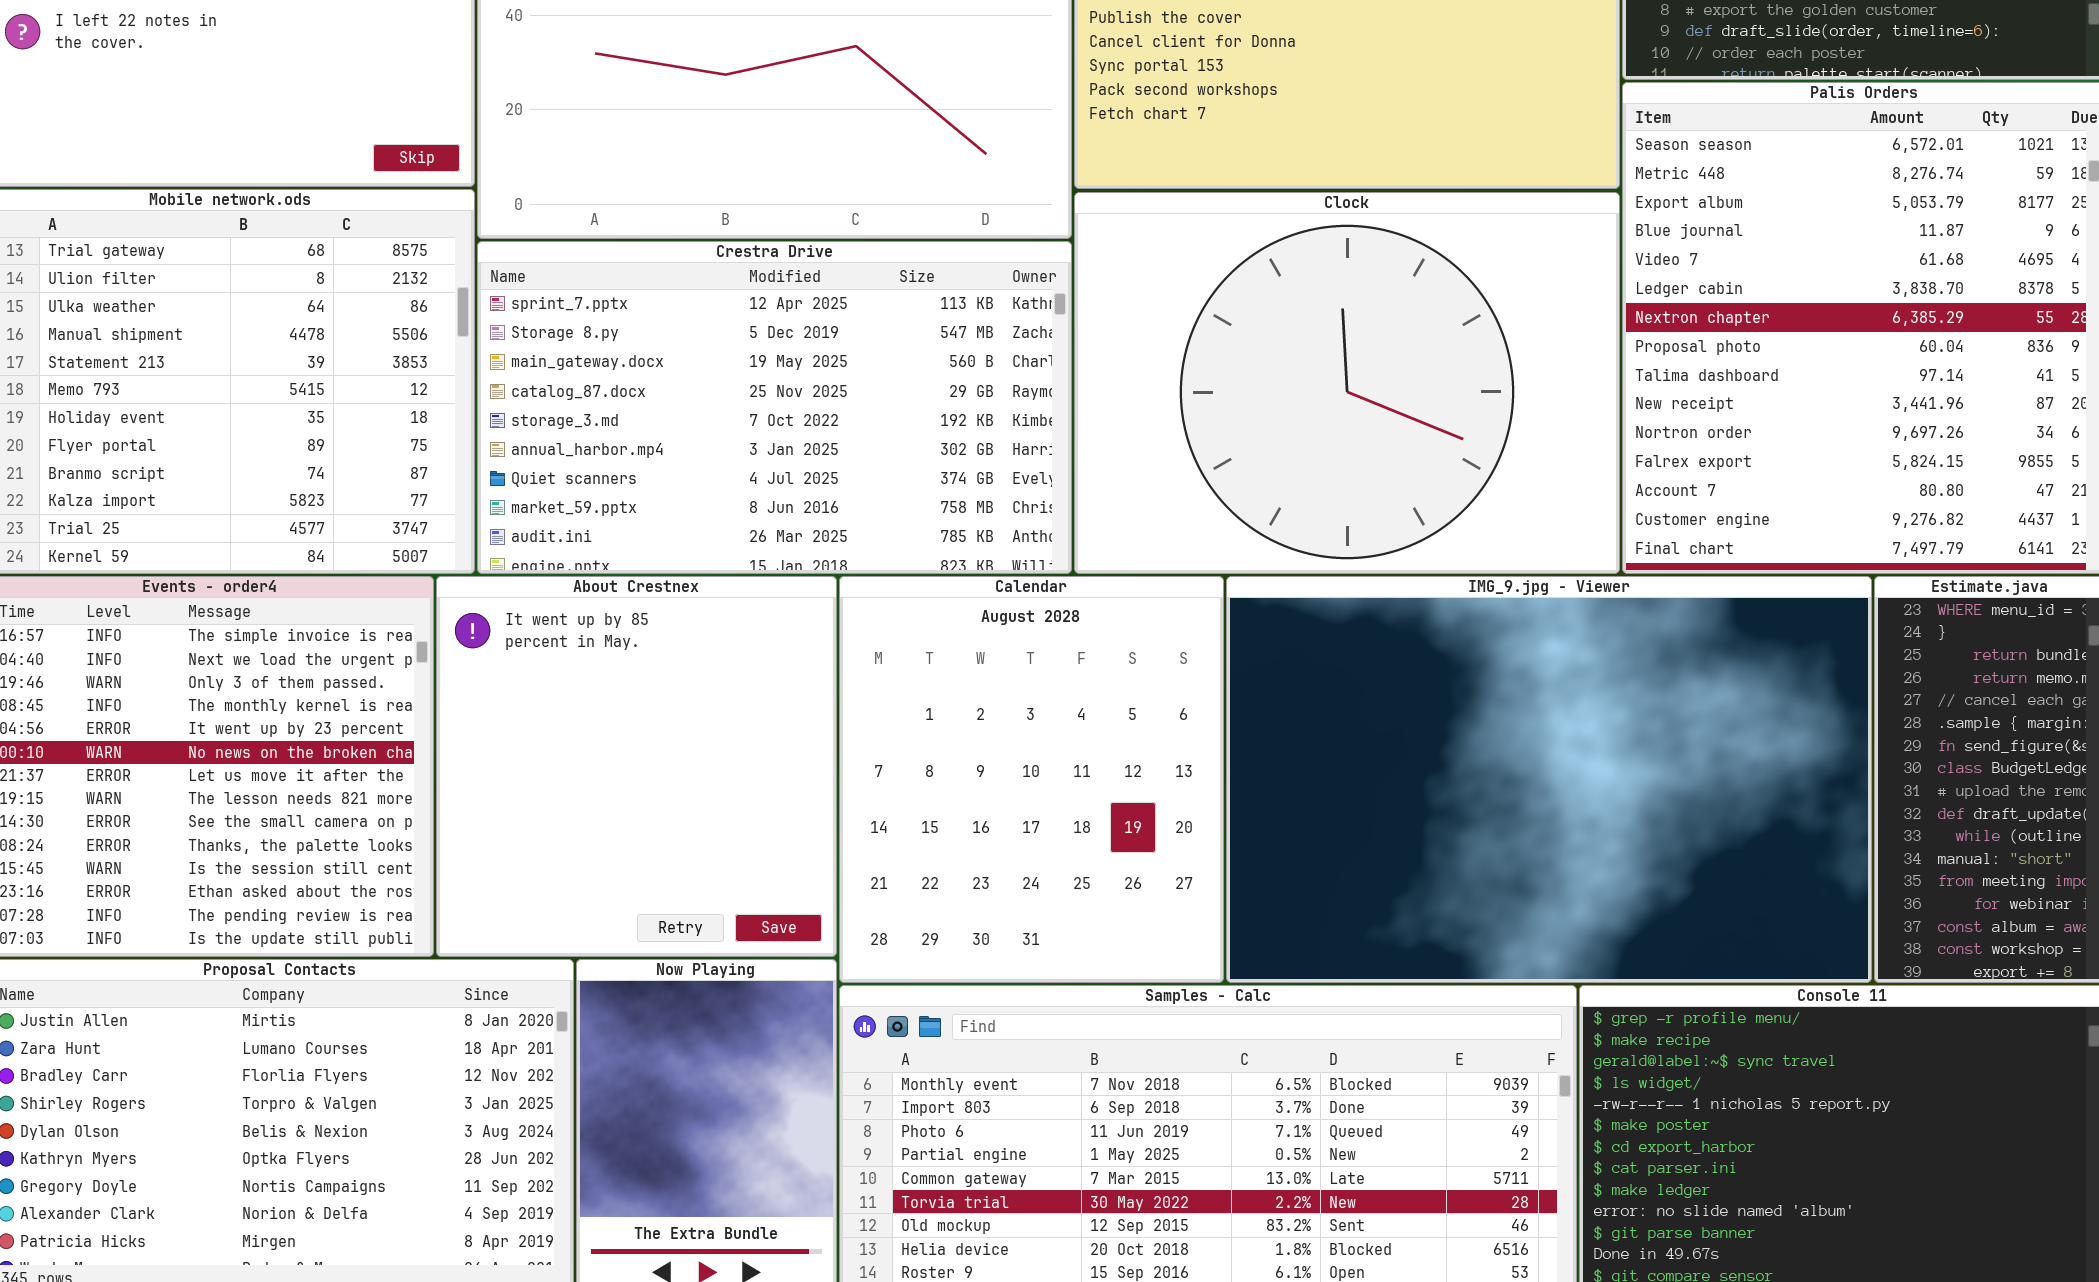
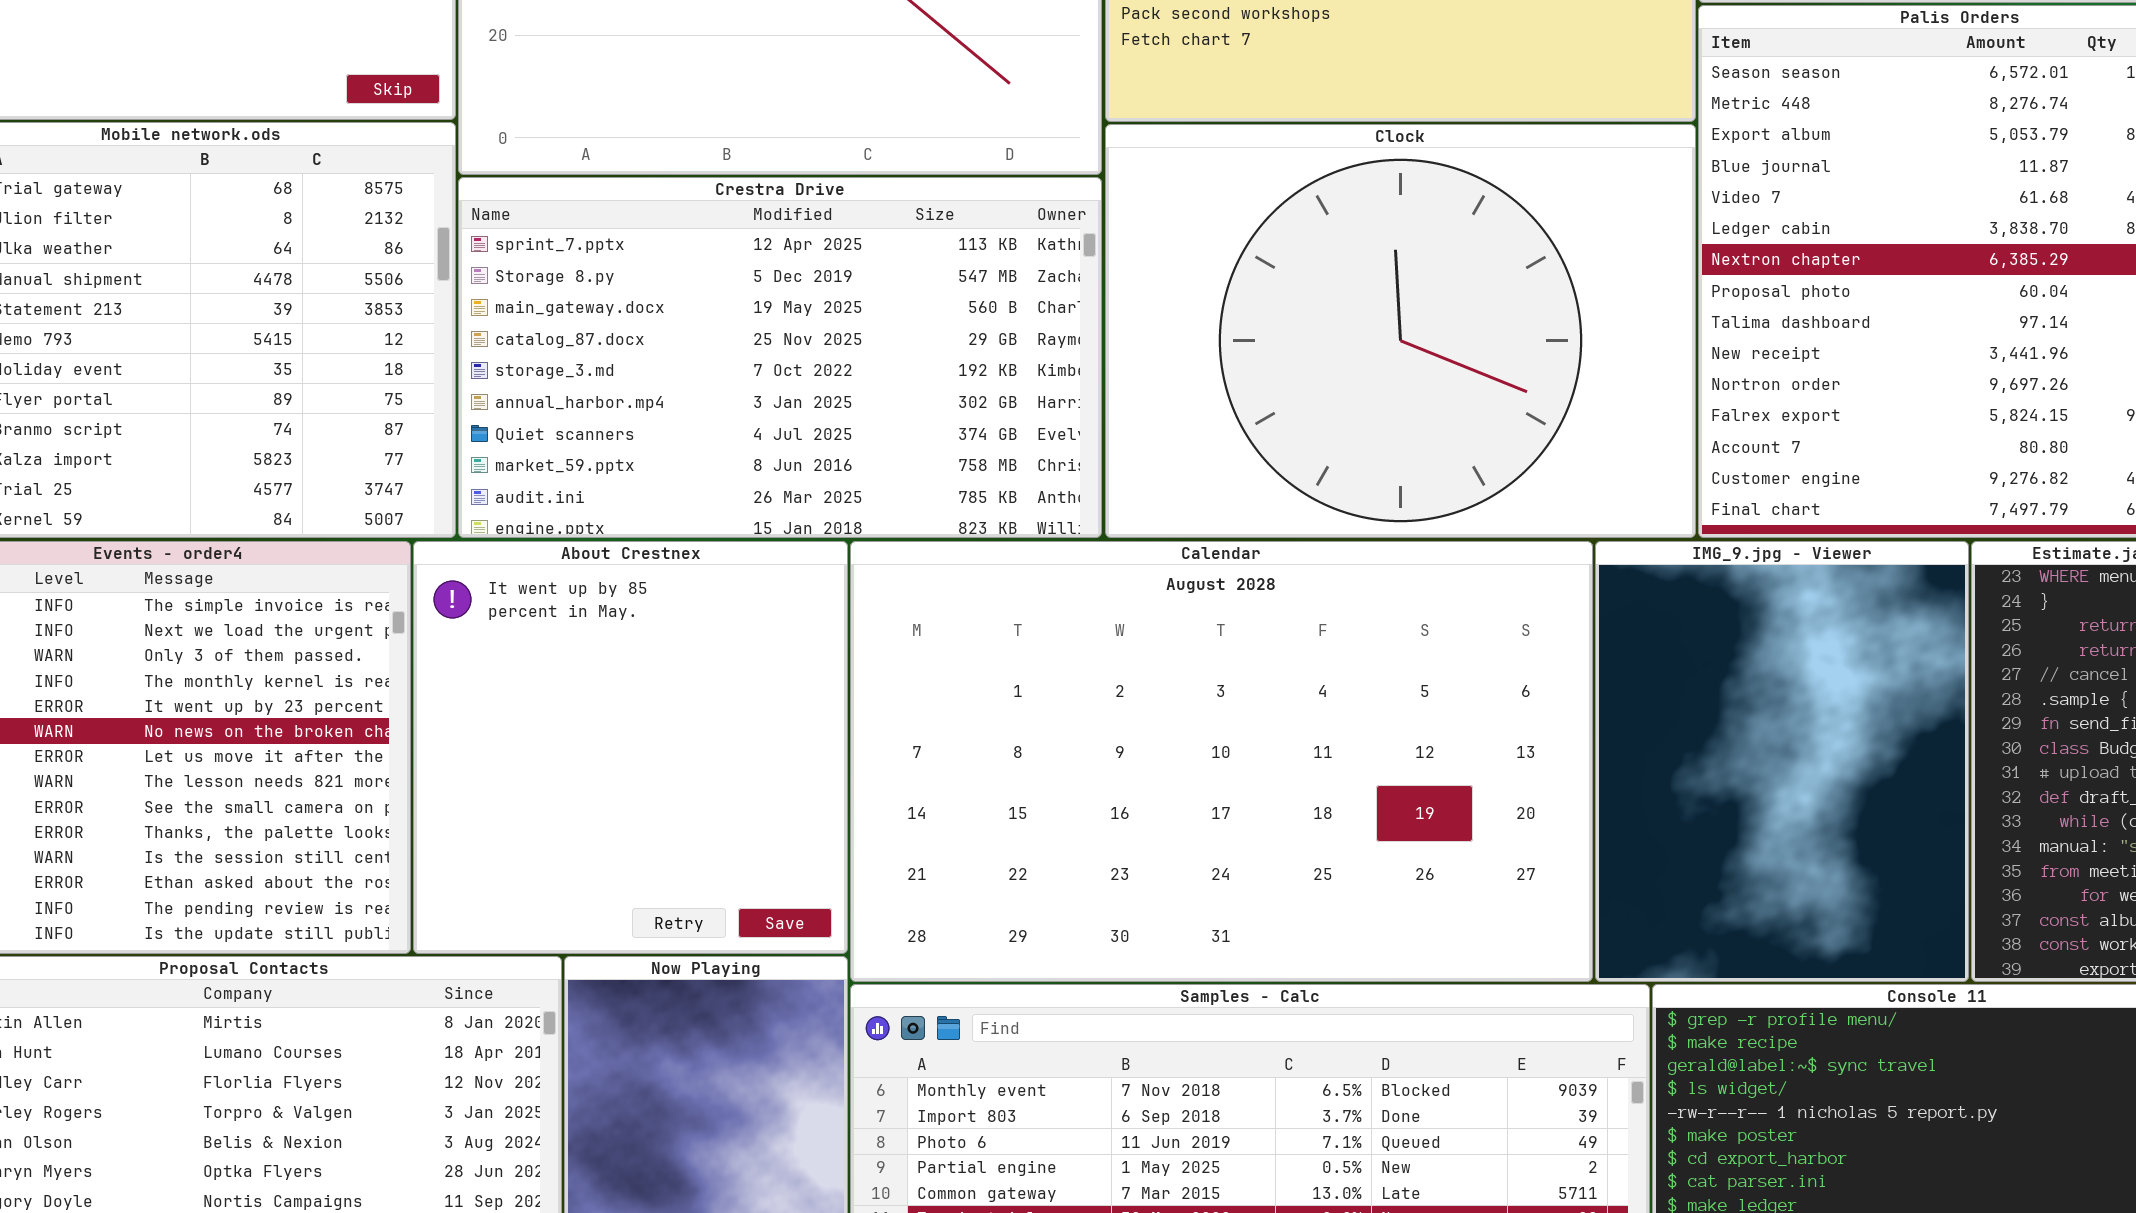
Calendar: [839,576,1224,983] -> [850,541,1593,982], resized
IMG_9.jpg - Viewer: [1226,576,1872,983] -> [1595,541,1969,982], resized

